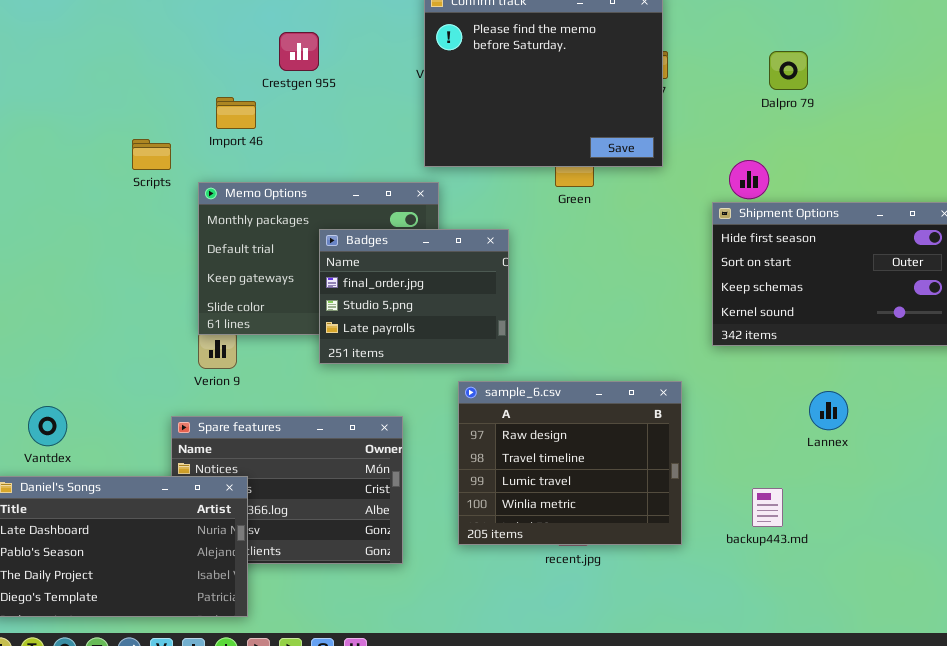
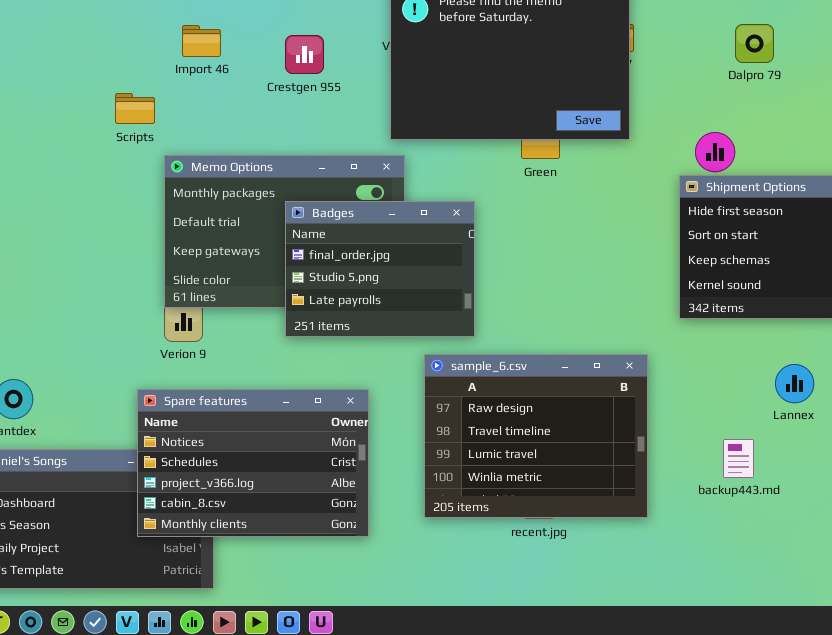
Crestgen 955: [279,32,319,71] -> [285,35,324,74], moved
Import 46: [216,97,256,129] -> [182,25,221,57], moved
Scripts: [132,139,171,170] -> [115,93,155,124], moved
Spare features: [171,416,403,564] -> [137,389,369,537], raised
backup443.md: [752,488,783,527] -> [723,439,754,478], moved

